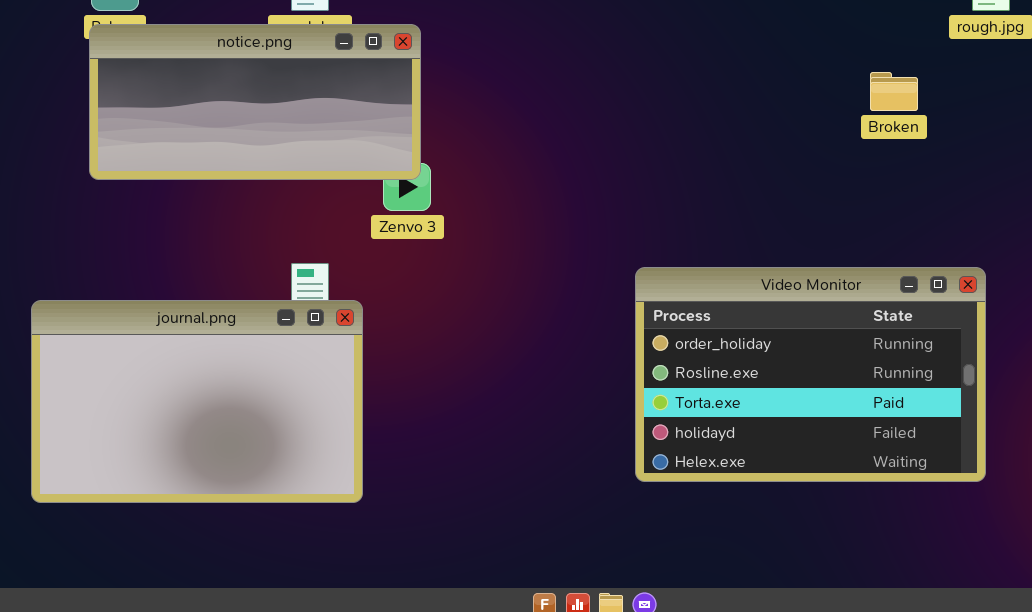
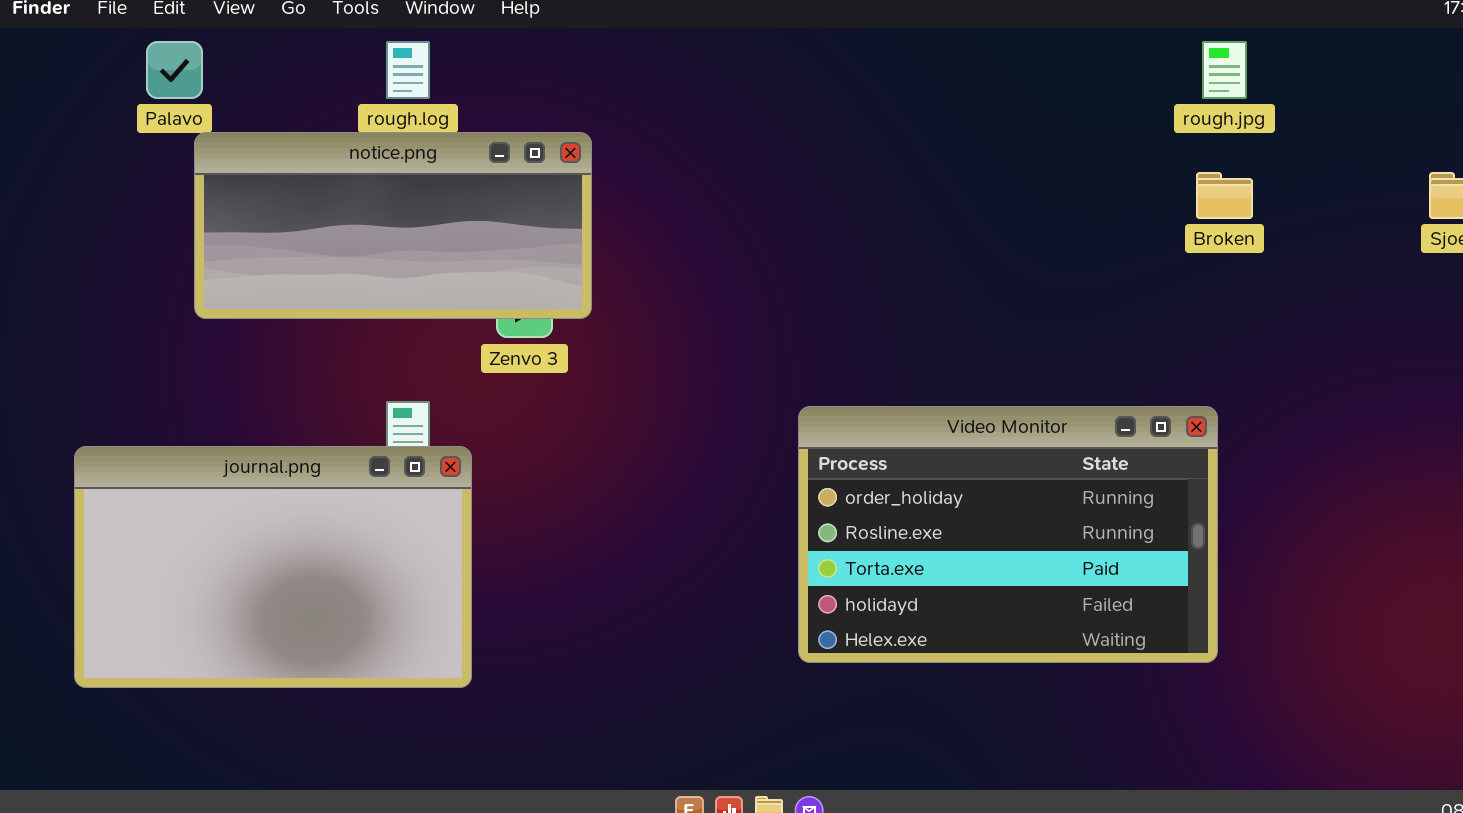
notice.png: [89,24,421,180] -> [194,132,592,319], moved
Broken: [870,72,918,111] -> [1196,172,1253,219], moved

